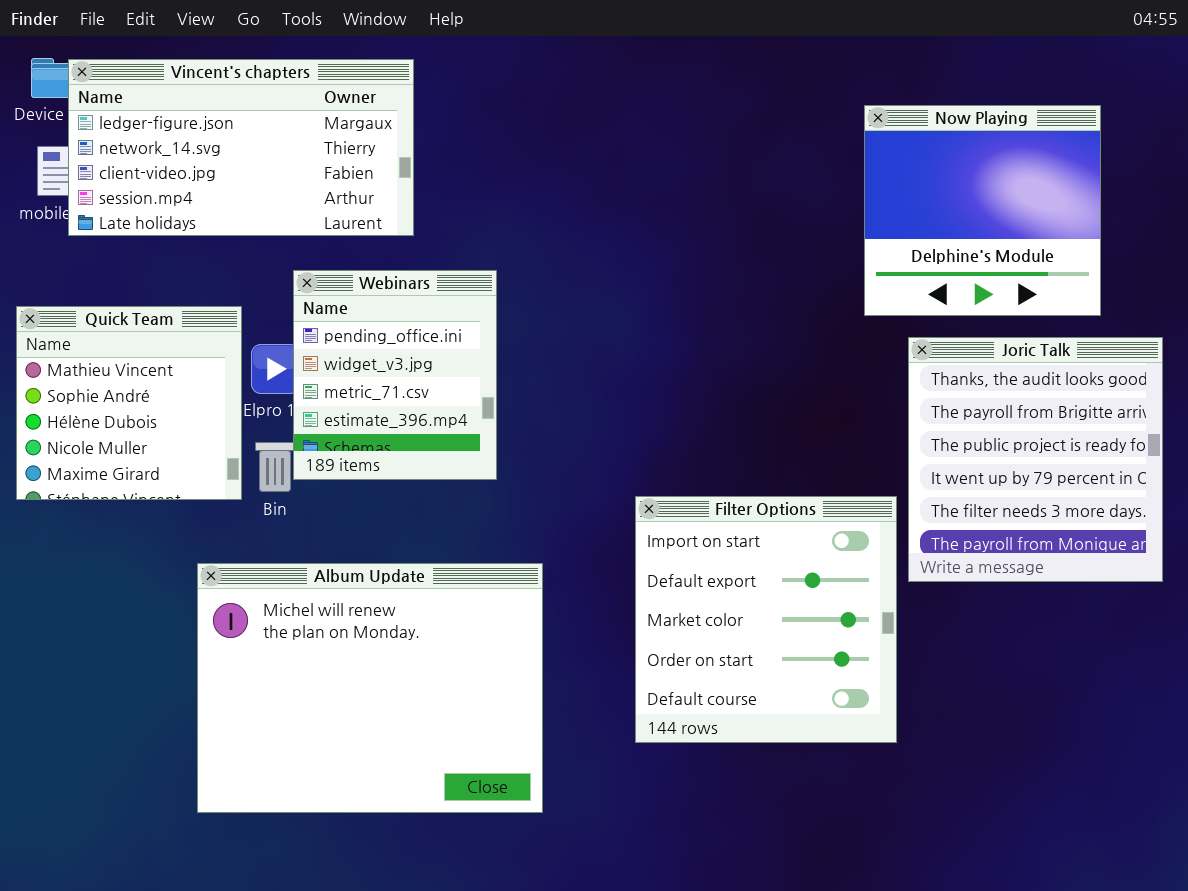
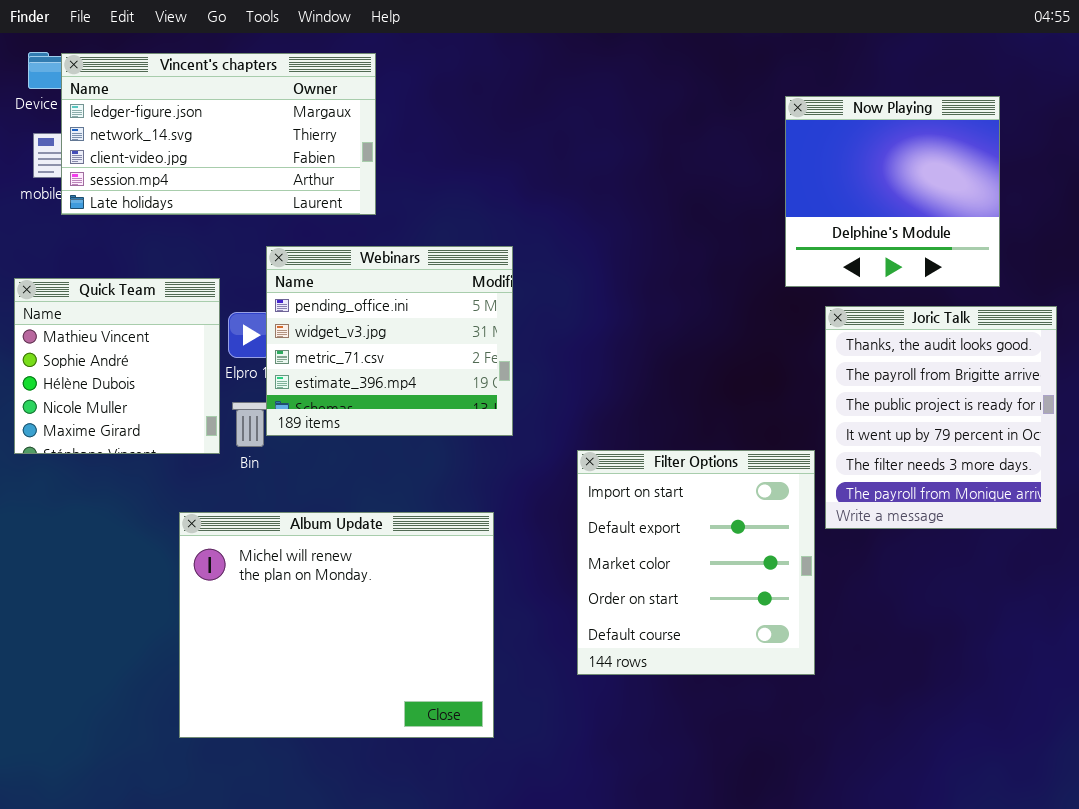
Webinars: [293,270,497,480] -> [266,246,513,436], resized

